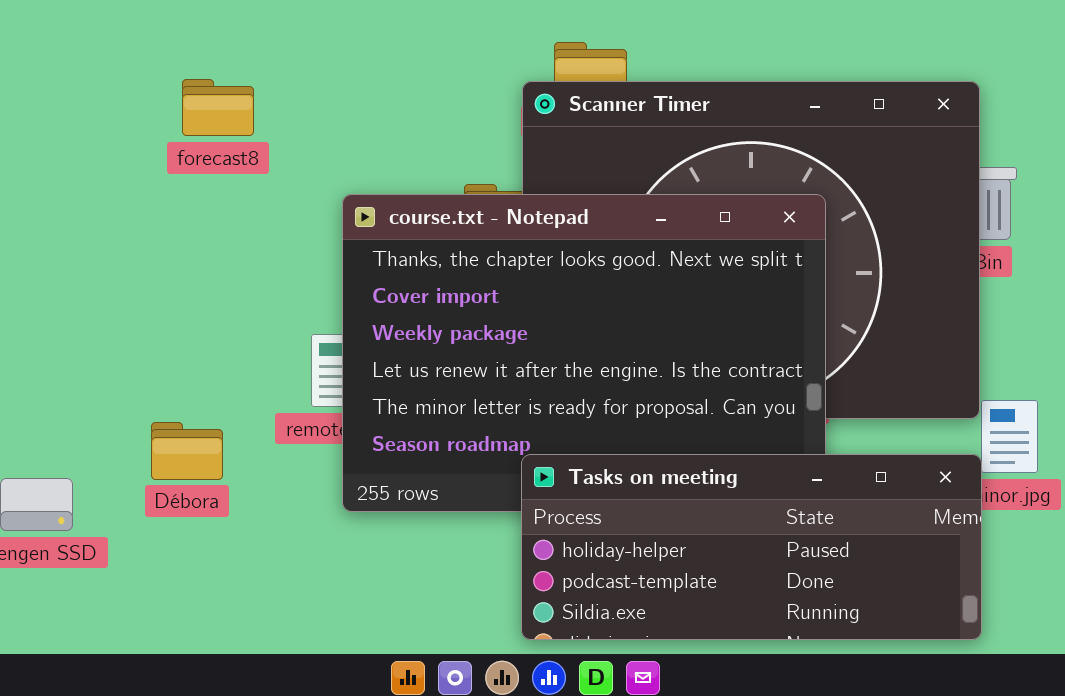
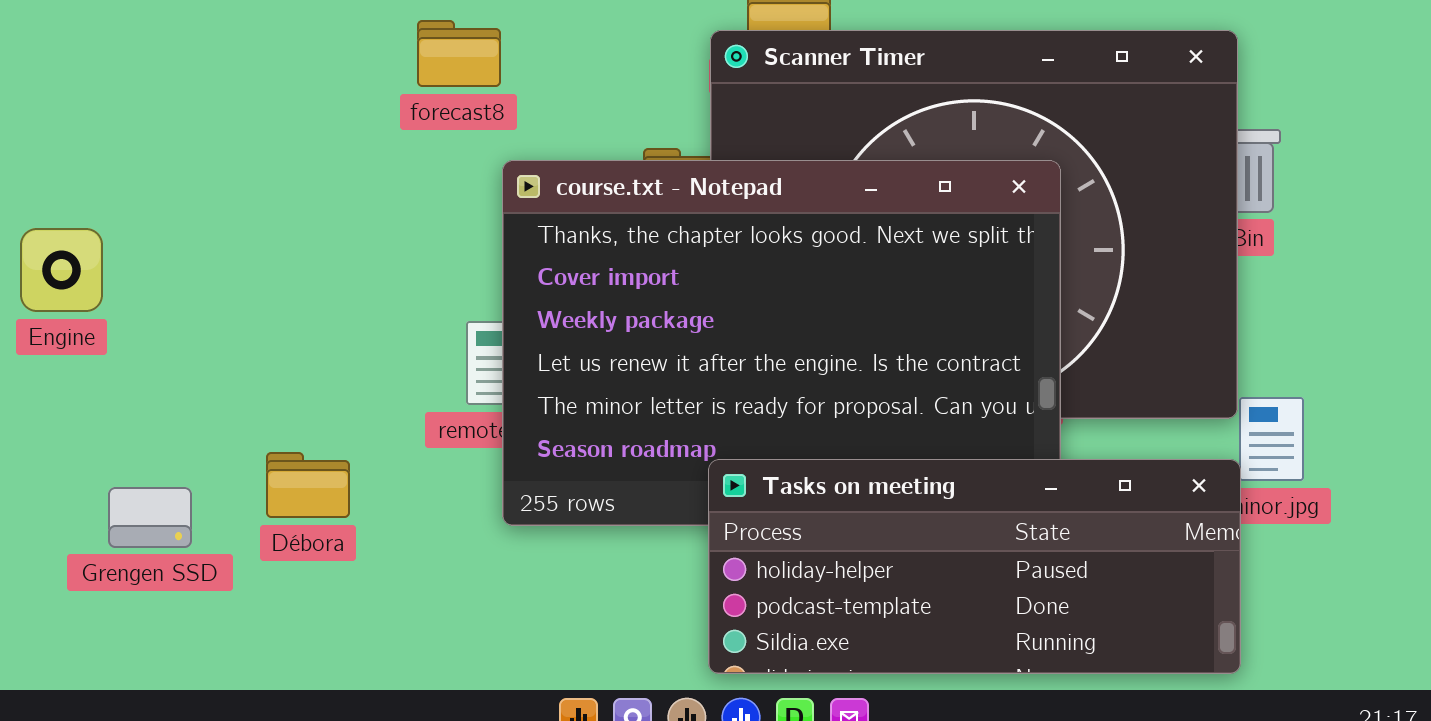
forecast8: [182,79,254,136] -> [417,20,501,87], moved
Débora: [151,422,223,480] -> [266,452,350,518], moved

